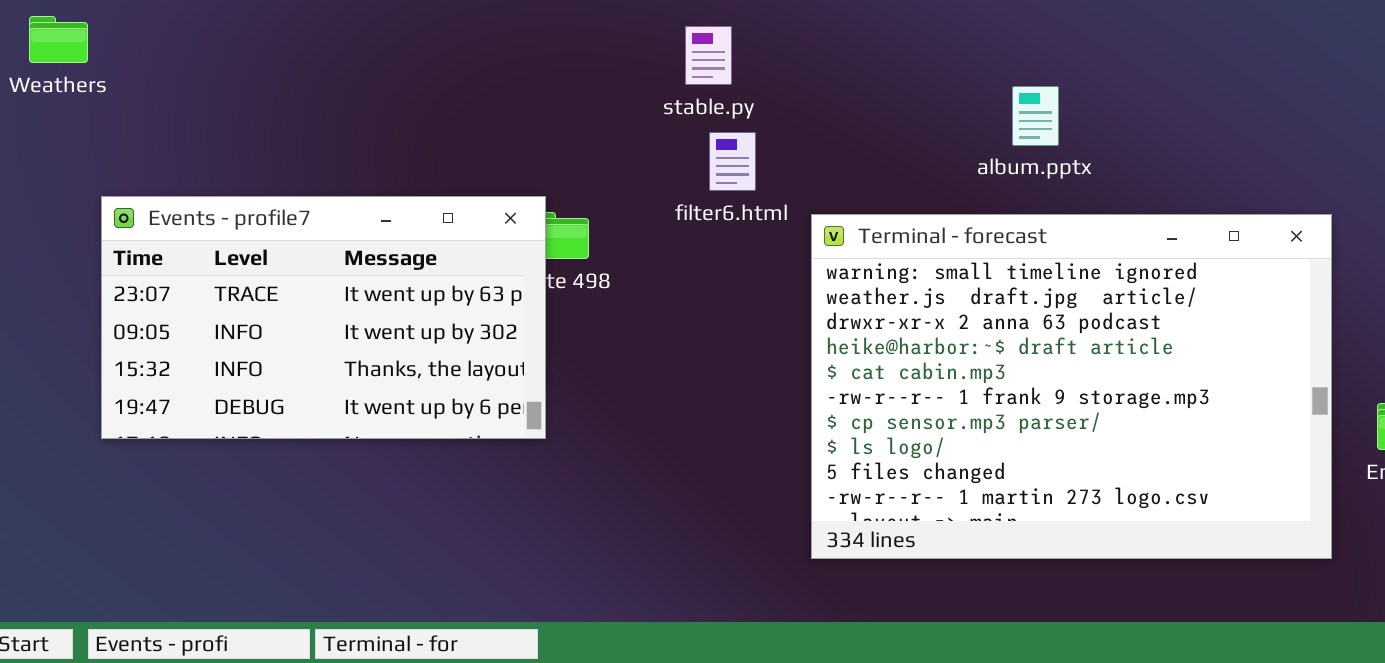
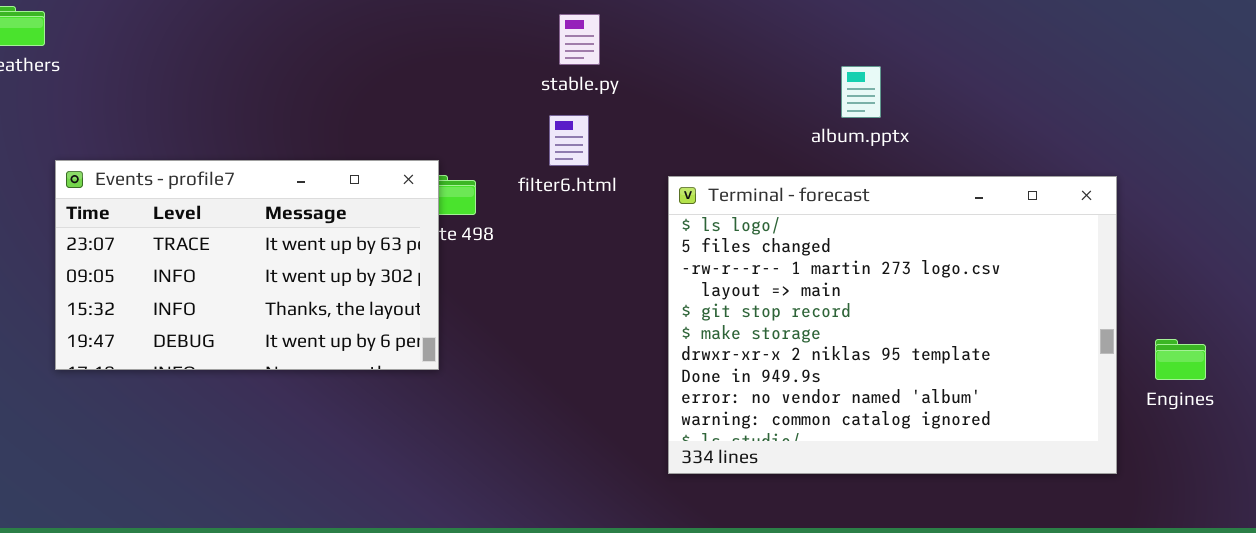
filter6.html: [709,132,756,191] -> [549,115,589,166], moved
Terminal - forecast: [811,214,1332,559] -> [668,176,1117,474], scrolled down 7 rows

